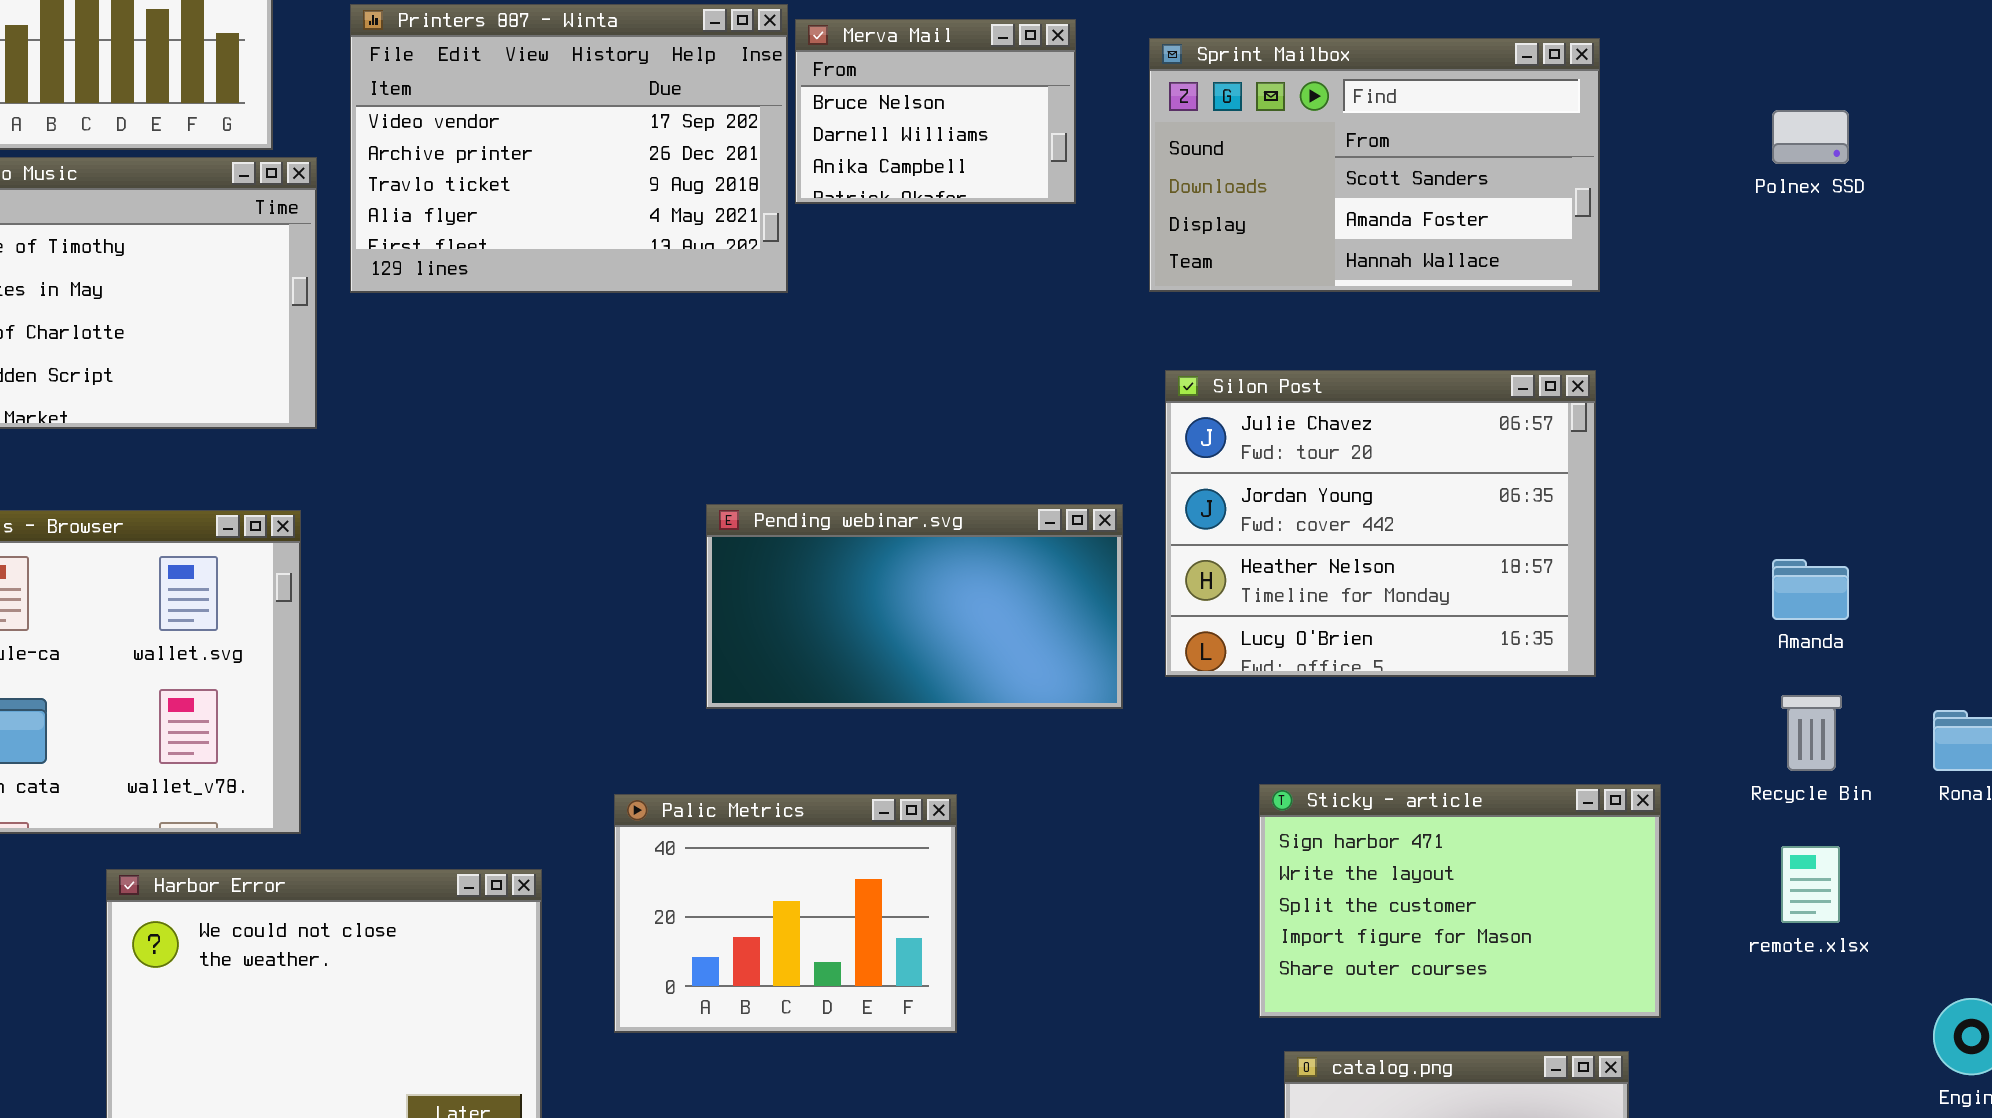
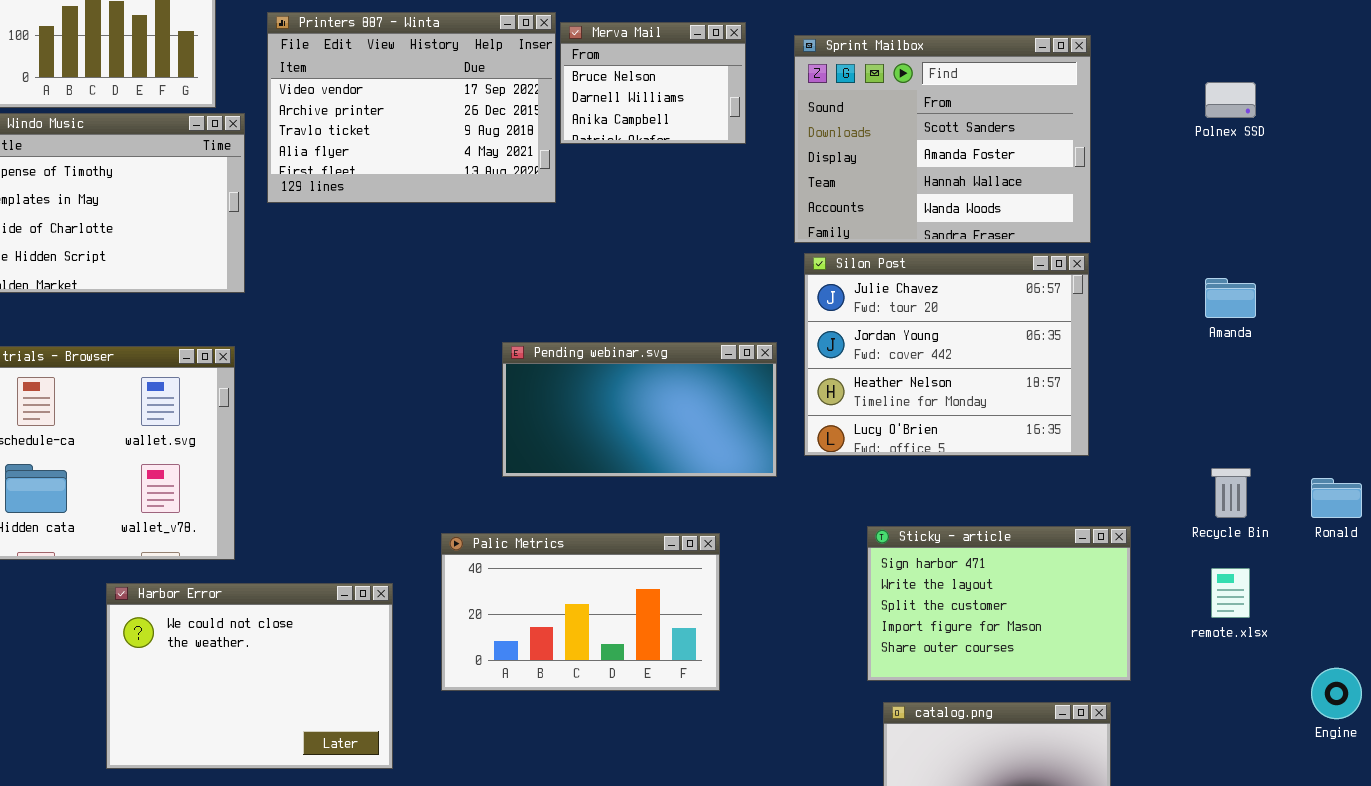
Sprint Mailbox: [1149,38,1600,292] -> [794,35,1091,243], resized
Amanda: [1772,559,1849,620] -> [1205,278,1256,318], moved
Palic Metrics: [614,794,957,1033] -> [441,533,720,691], resized

